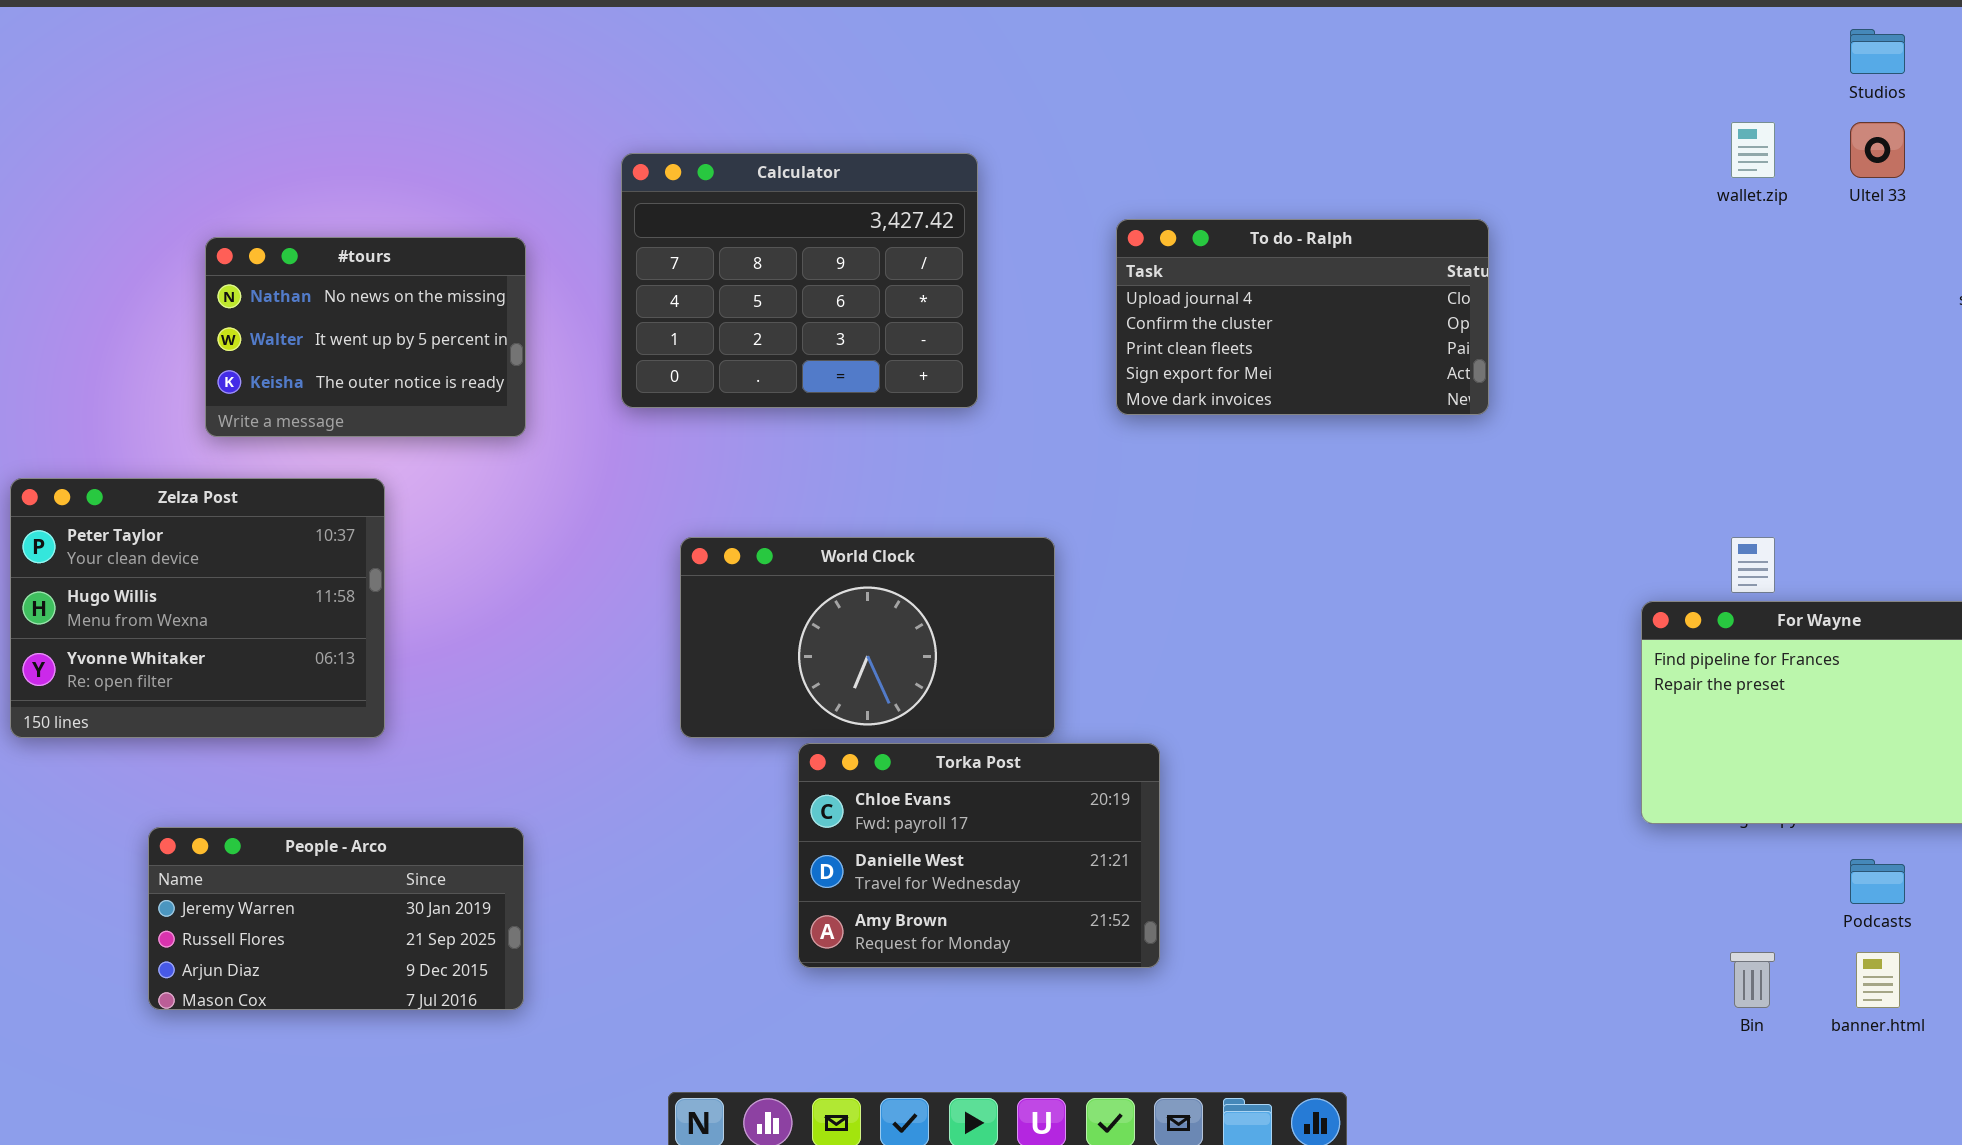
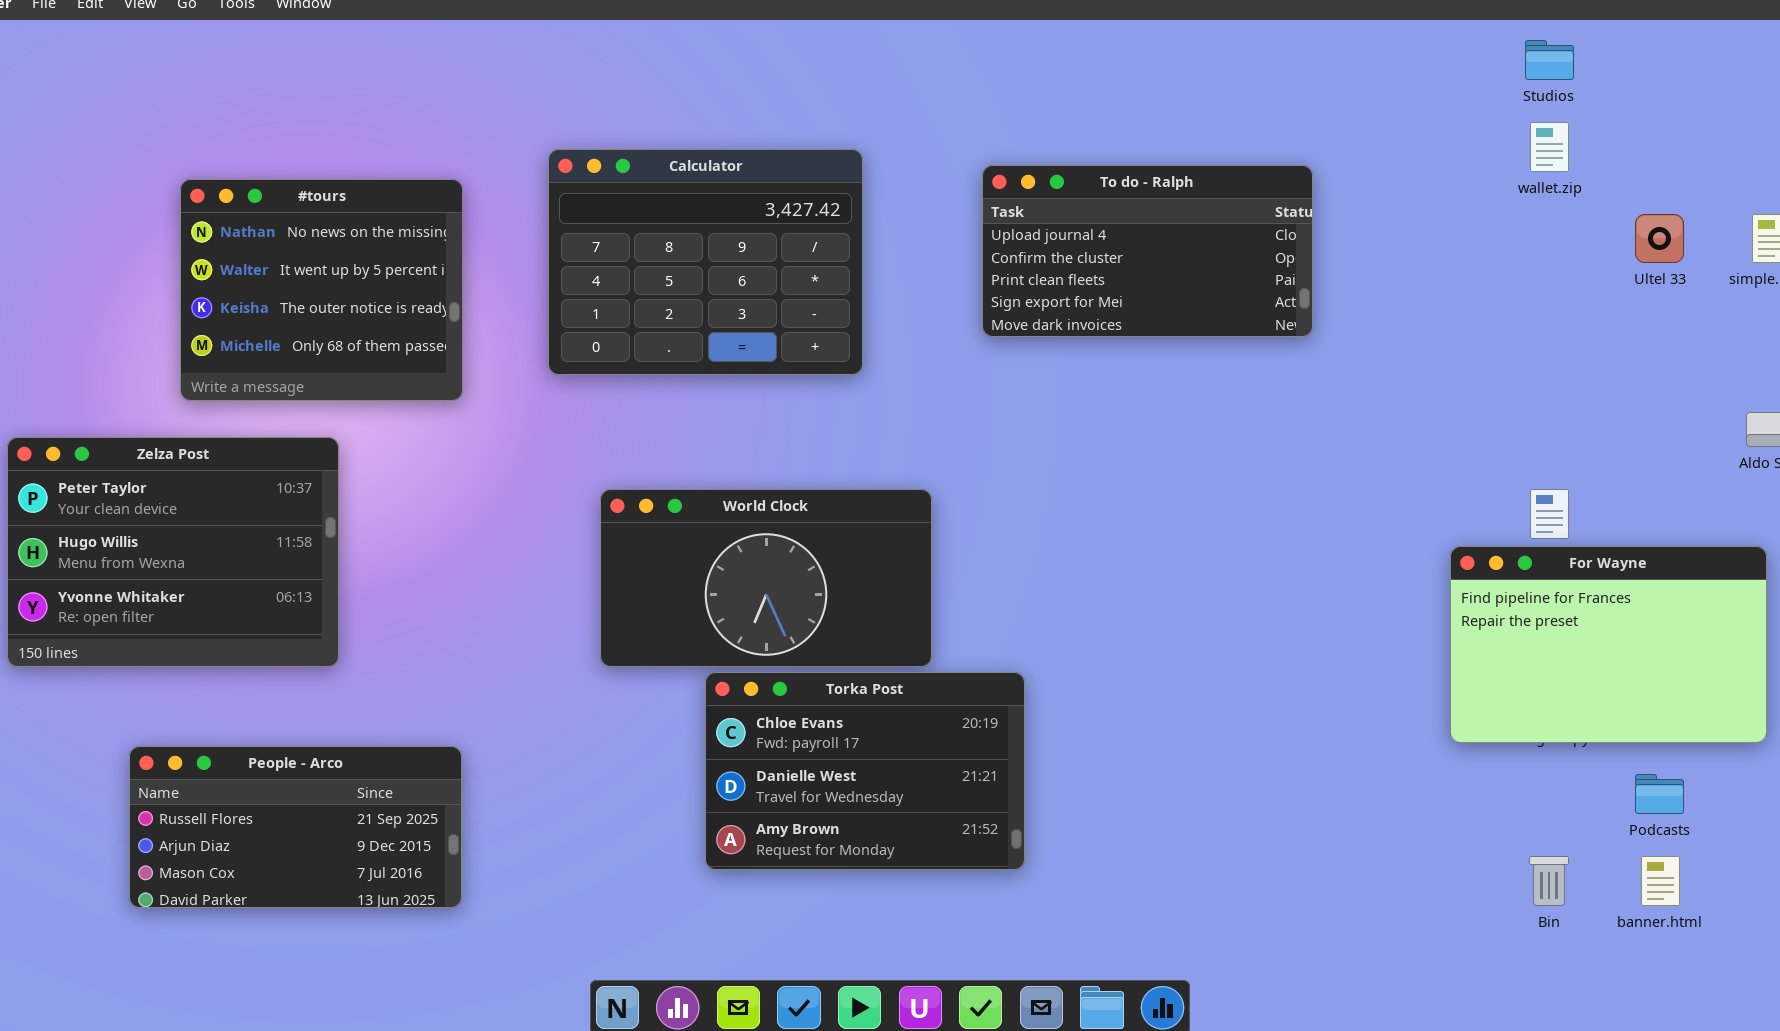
Studios: [1850,29,1905,74] -> [1525,40,1574,80], moved
Ultel 33: [1850,122,1905,178] -> [1635,214,1684,263], moved
To do - Ralph: [1116,219,1489,415] -> [982,165,1313,337], moved
#tours: [205,237,526,437] -> [180,179,463,401], resized
People - Arco: [148,827,524,1010] -> [129,746,462,908], scrolled down 1 row

